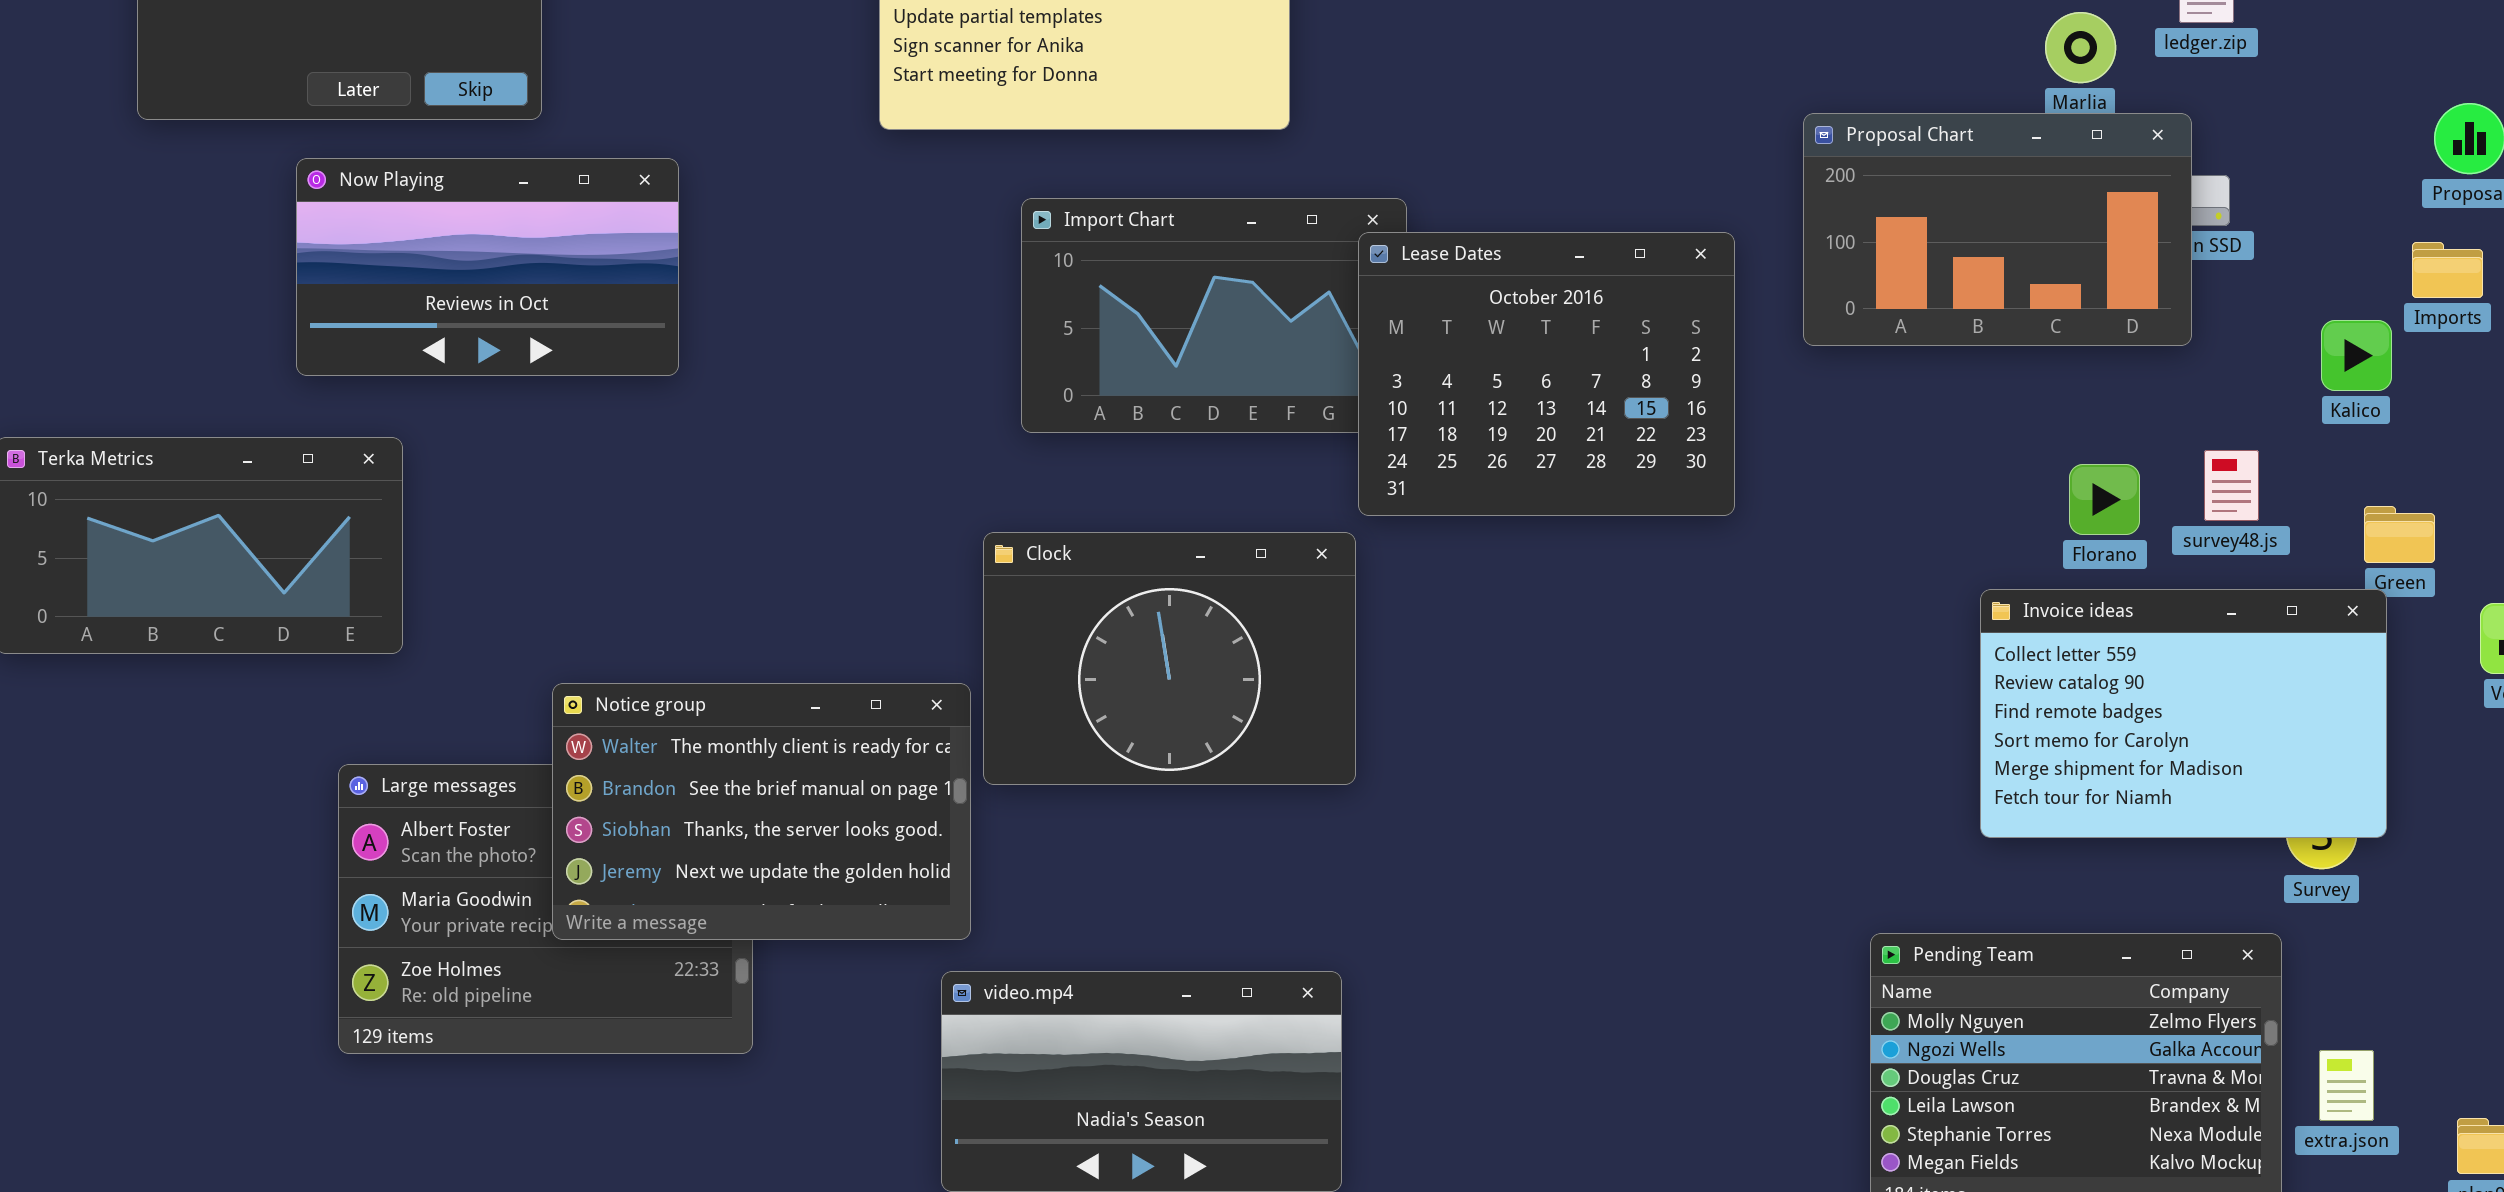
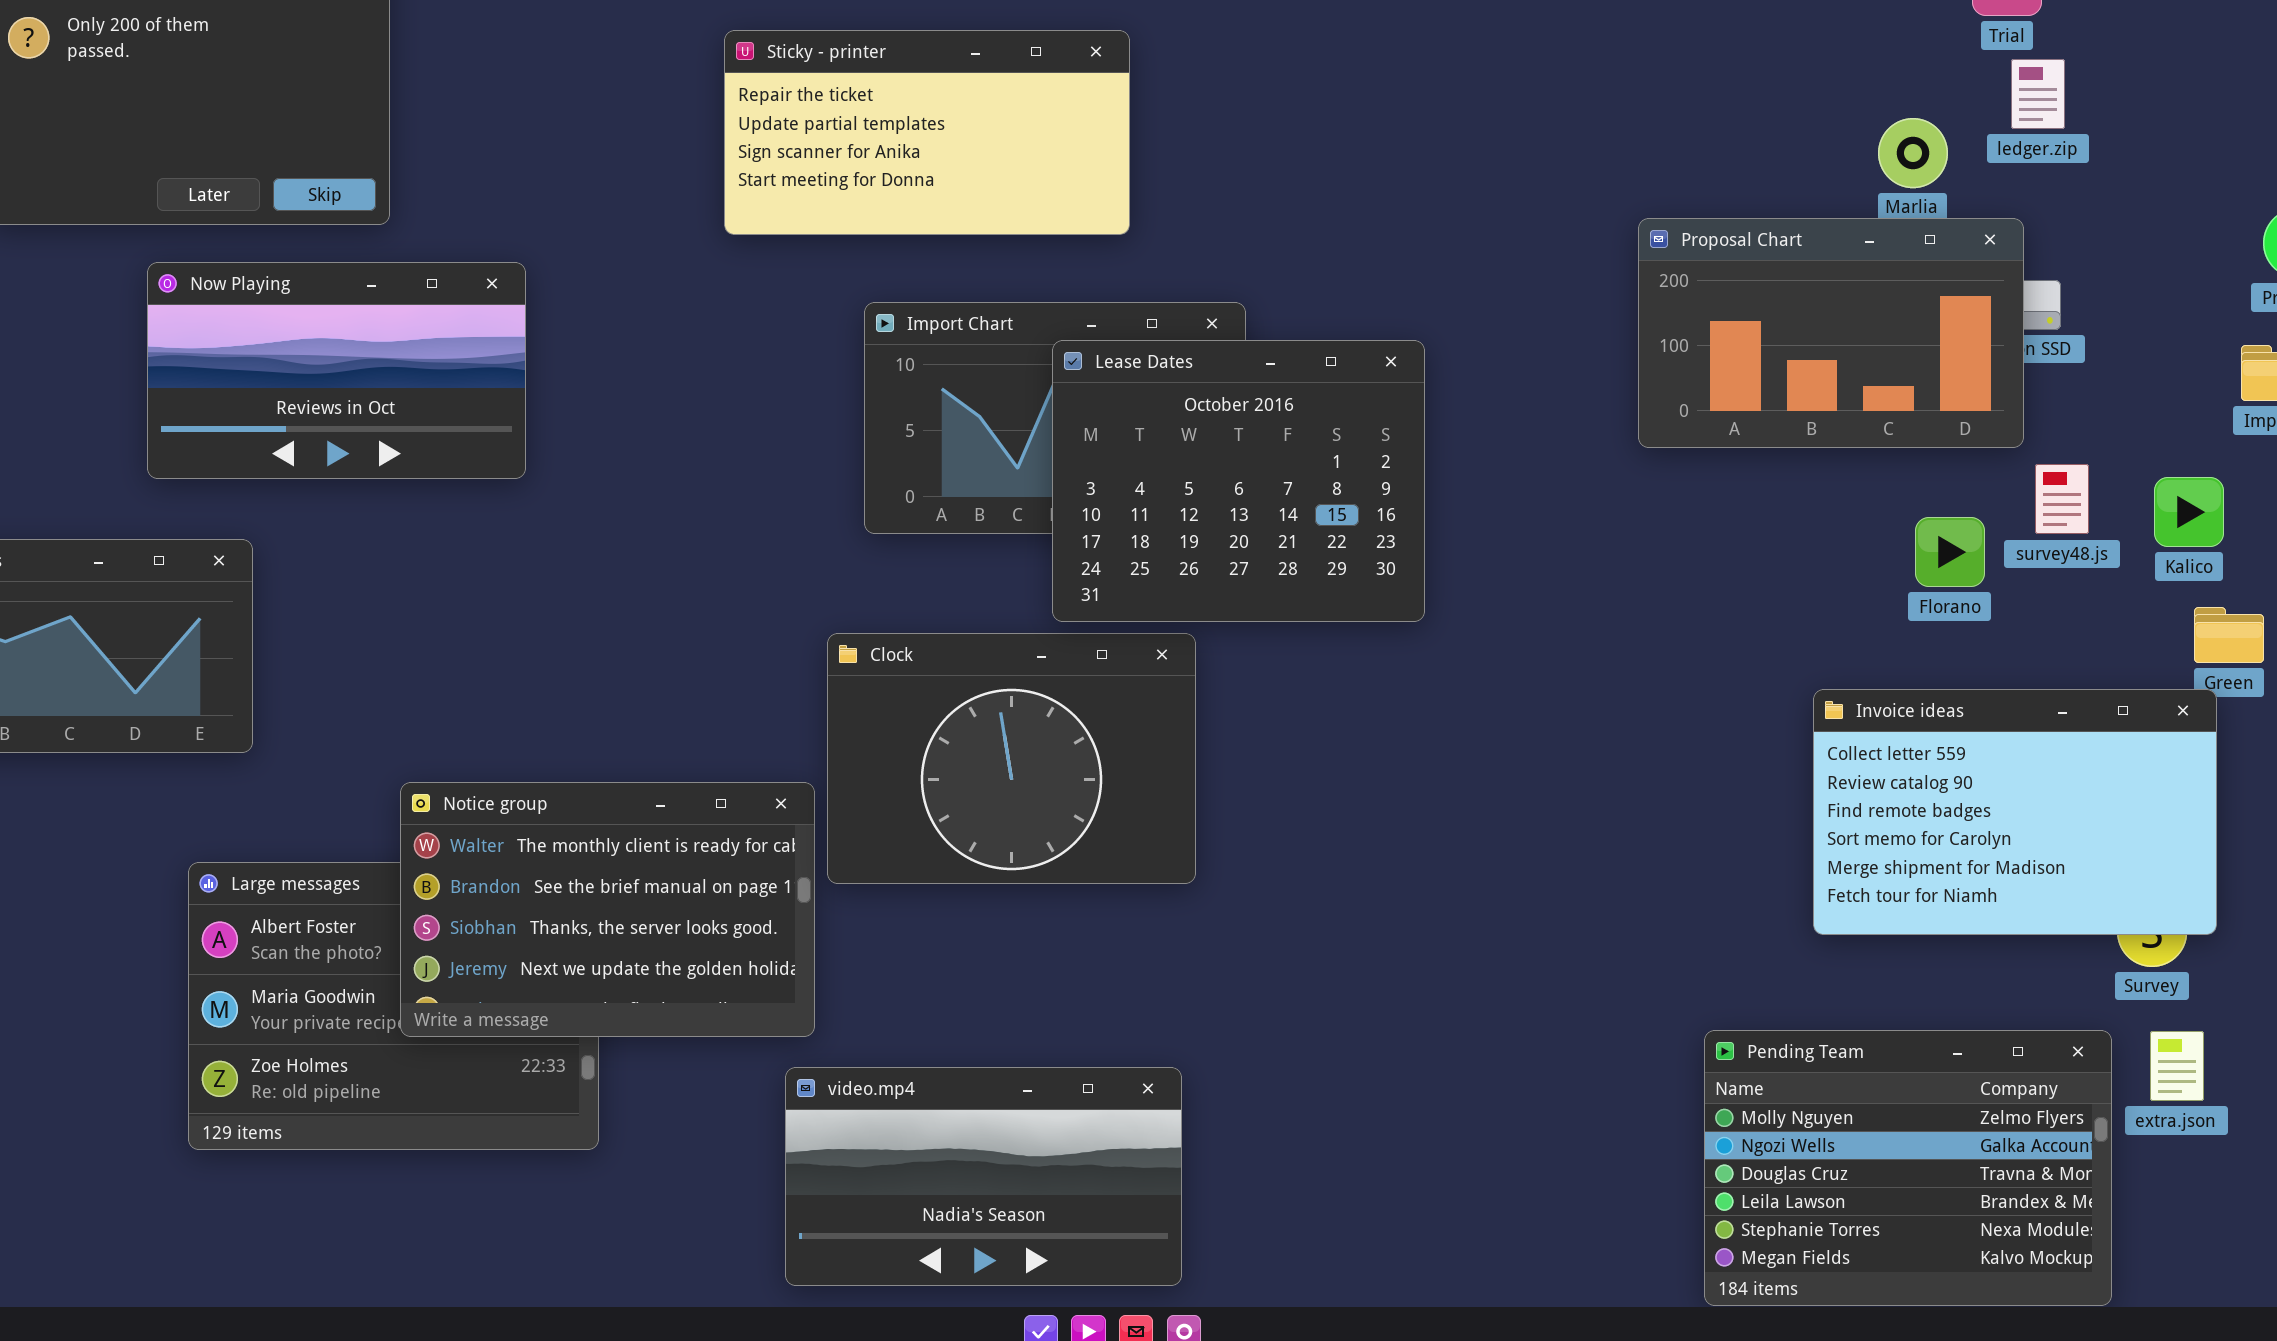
Lease Dates: [1358,232,1735,516] -> [1052,340,1425,622], moved
Kalico: [2321,320,2392,391] -> [2154,477,2224,547], moved
survey48.js: [2204,450,2259,521] -> [2035,464,2089,534], moved
Florano: [2069,464,2140,535] -> [1915,517,1985,587], moved
extra.json: [2319,1050,2374,1121] -> [2150,1031,2204,1101], moved

